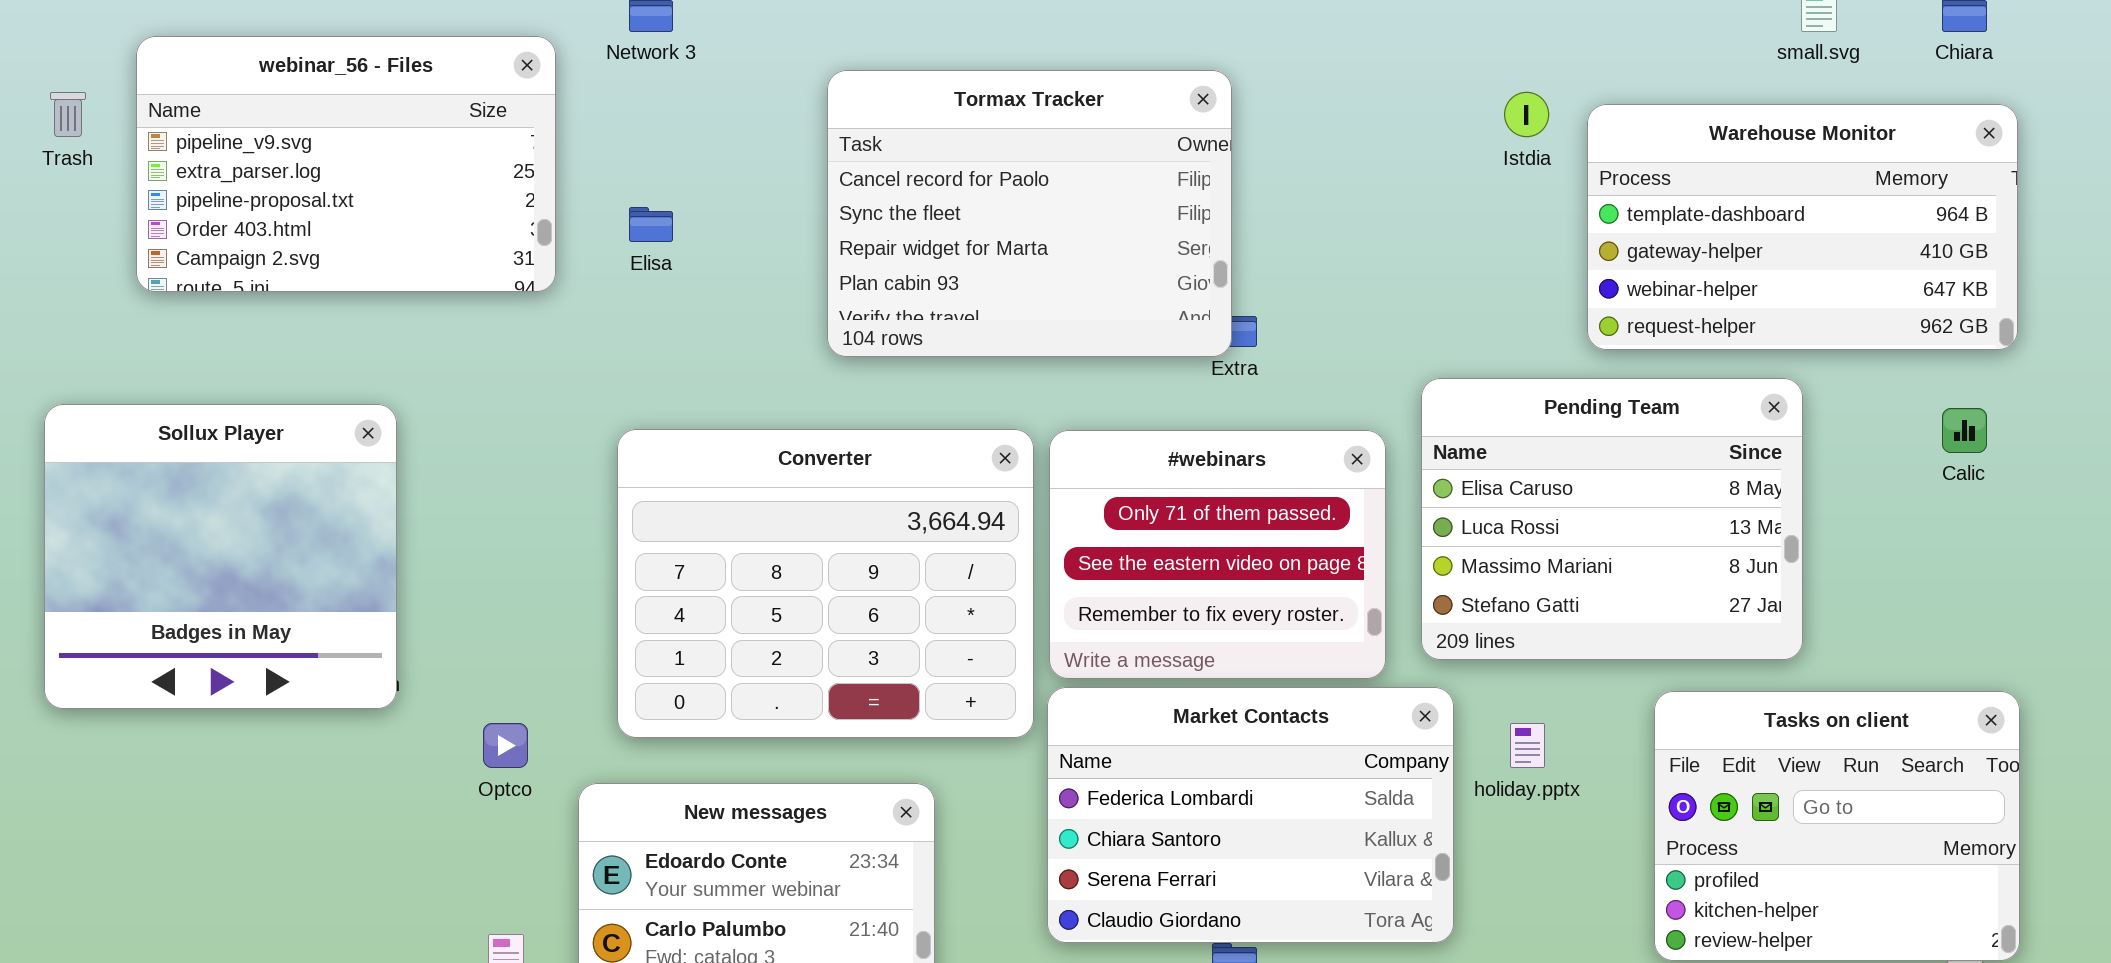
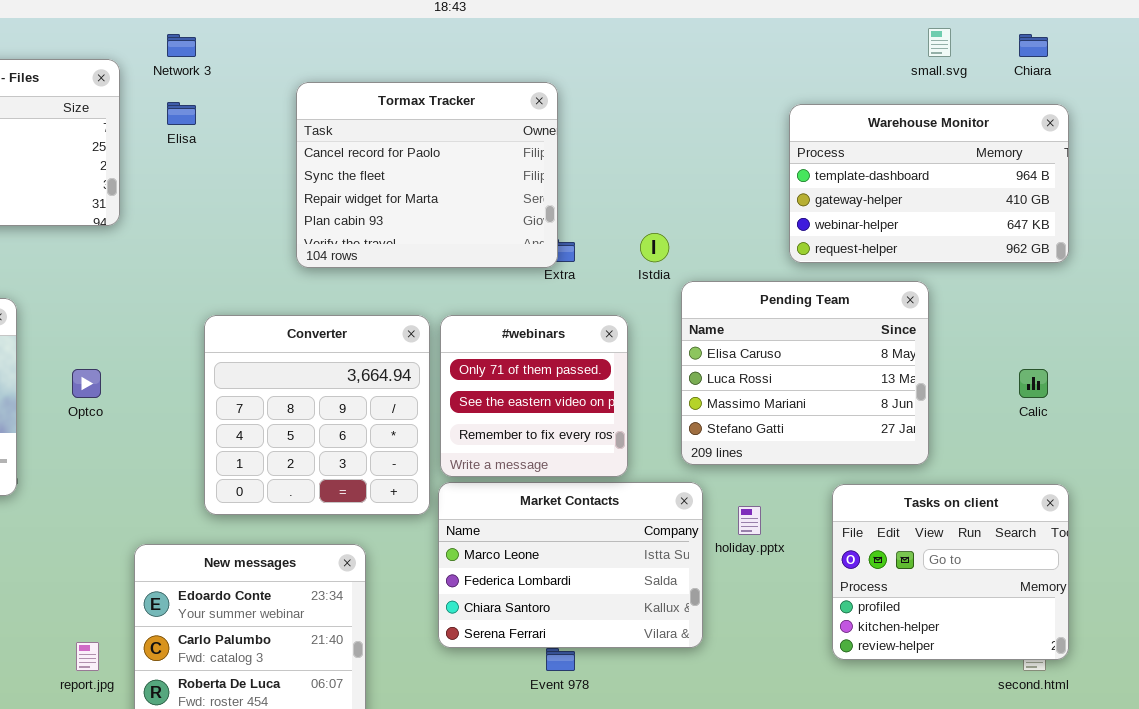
Istdia: [1504,92,1549,137] -> [640,233,669,262], moved
Elisa: [629,207,673,242] -> [167,102,196,125], moved
Calic: [1942,408,1987,453] -> [1019,369,1048,398], moved
Converter: [617,429,1034,738] -> [204,315,430,515], resized
#webinars: [1049,430,1386,679] -> [440,315,628,477], resized
Market Contacts: [1047,687,1454,943] -> [438,482,703,648], scrolled up 1 row
Optco: [483,723,528,768] -> [72,369,101,398], moved

